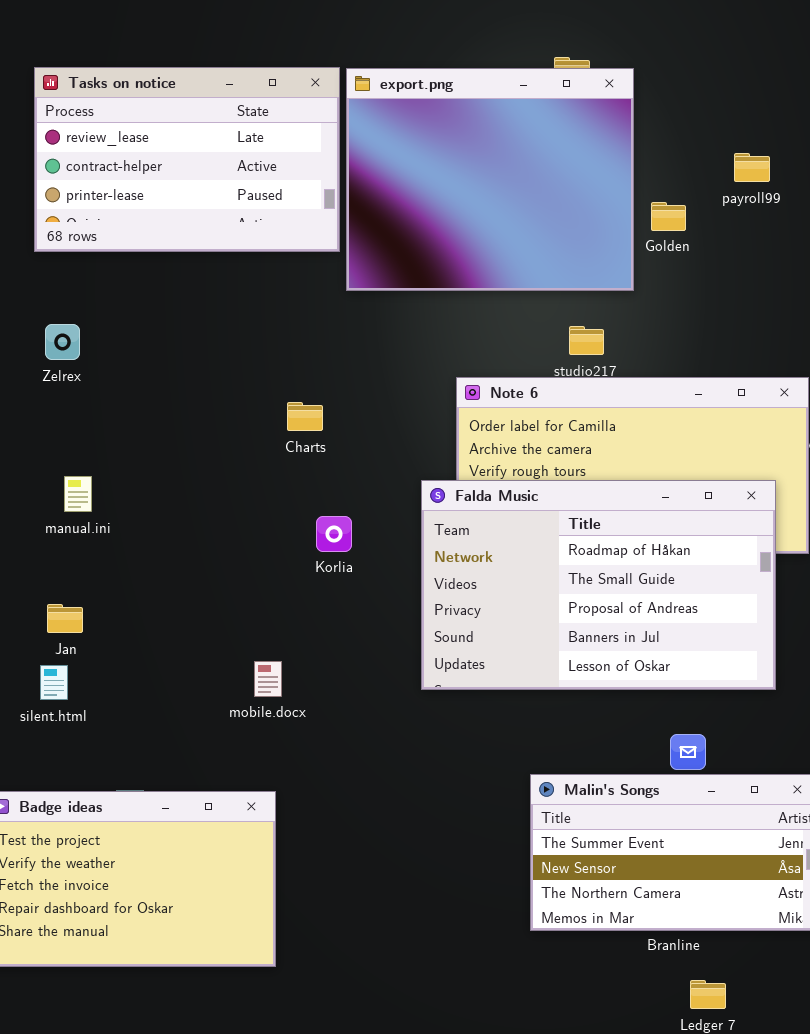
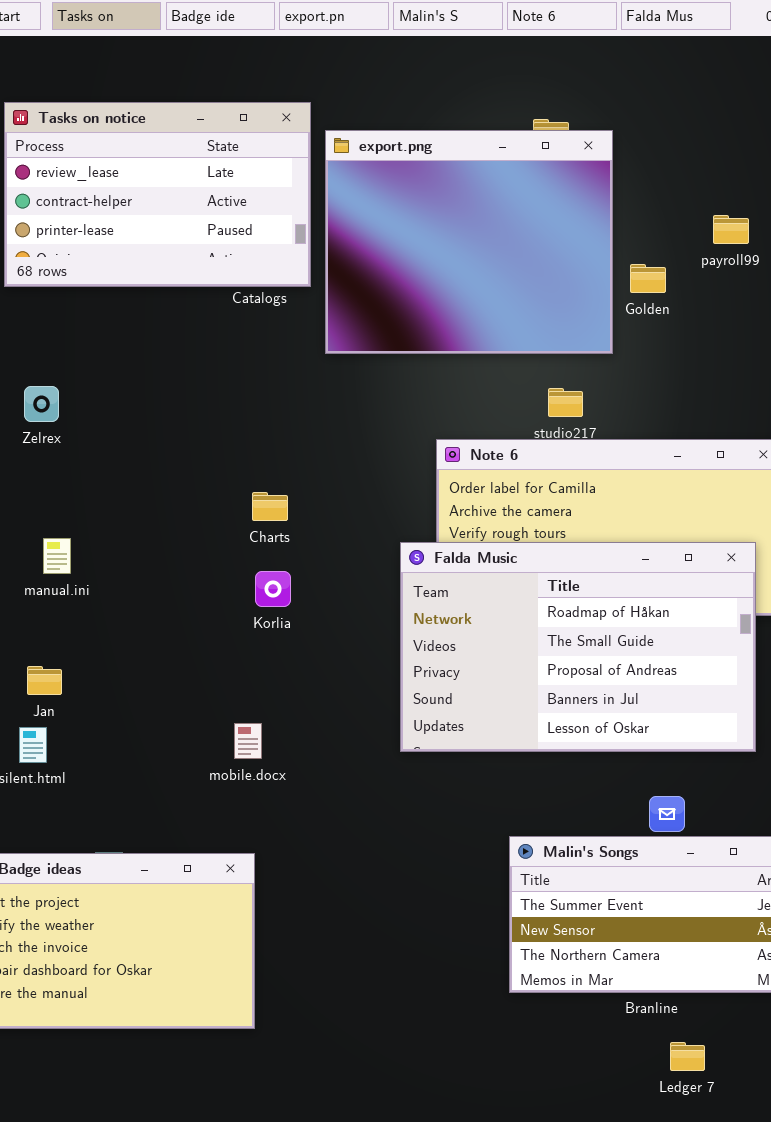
Tasks on notice: [34,67,340,252] -> [4,102,311,287], moved
Charts: [287,402,323,431] -> [252,492,288,521], moved
Korlia: [316,516,352,552] -> [255,571,291,607], moved

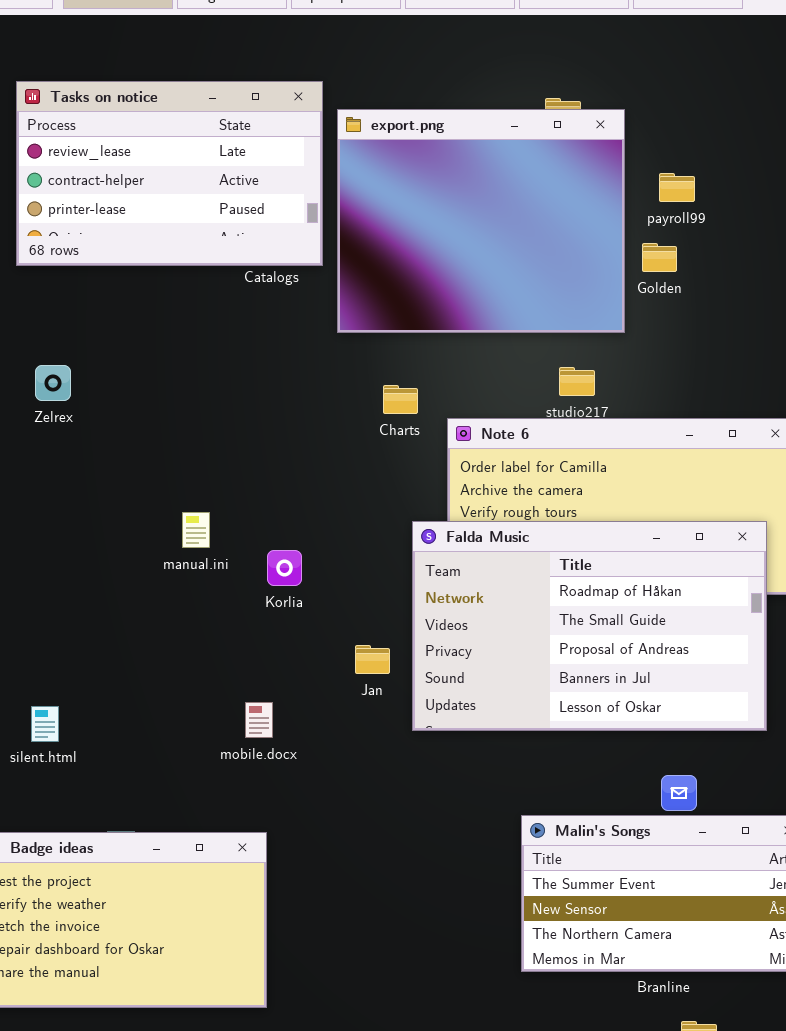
payroll99: [713,215,749,244] -> [659,173,695,202], moved
Charts: [252,492,288,521] -> [383,385,418,414], moved
manual.ini: [43,538,71,574] -> [182,512,210,548], moved
Jan: [27,666,62,695] -> [355,645,390,674], moved

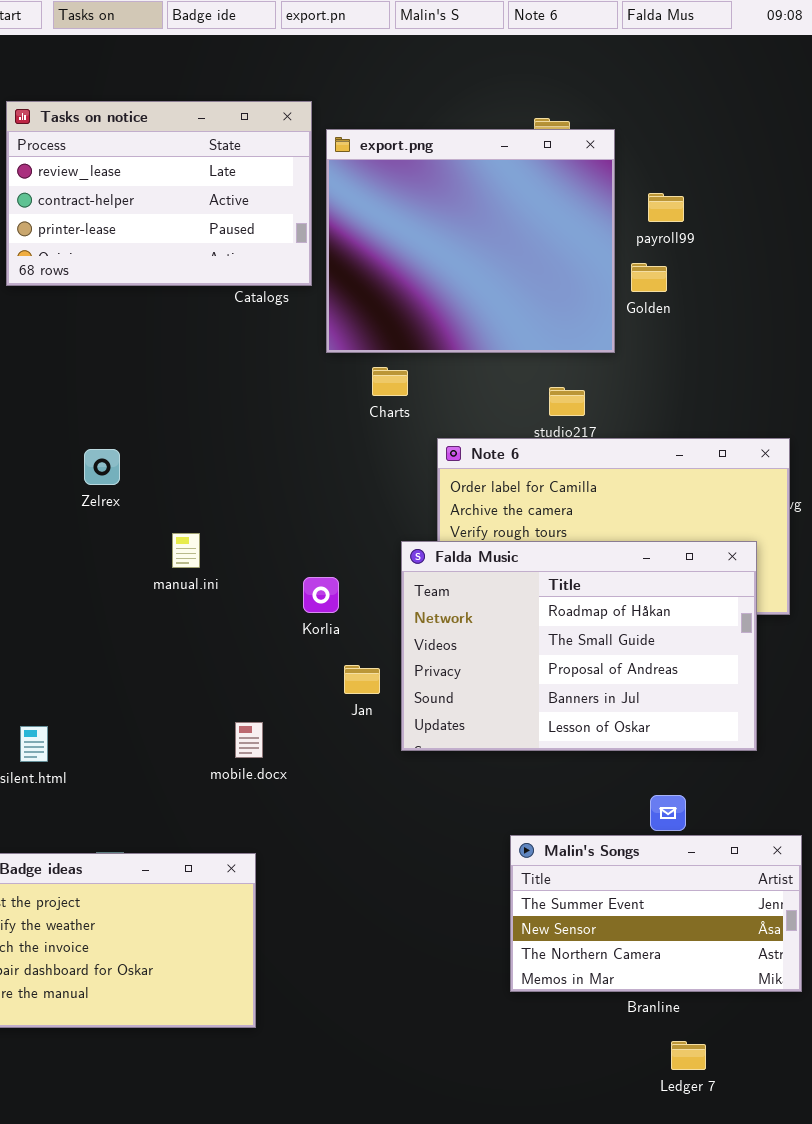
Zelrex: [35,365,71,401] -> [84,449,120,485], moved
Charts: [383,385,418,414] -> [372,367,408,396], moved
Korlia: [267,550,302,586] -> [303,577,339,613], moved

